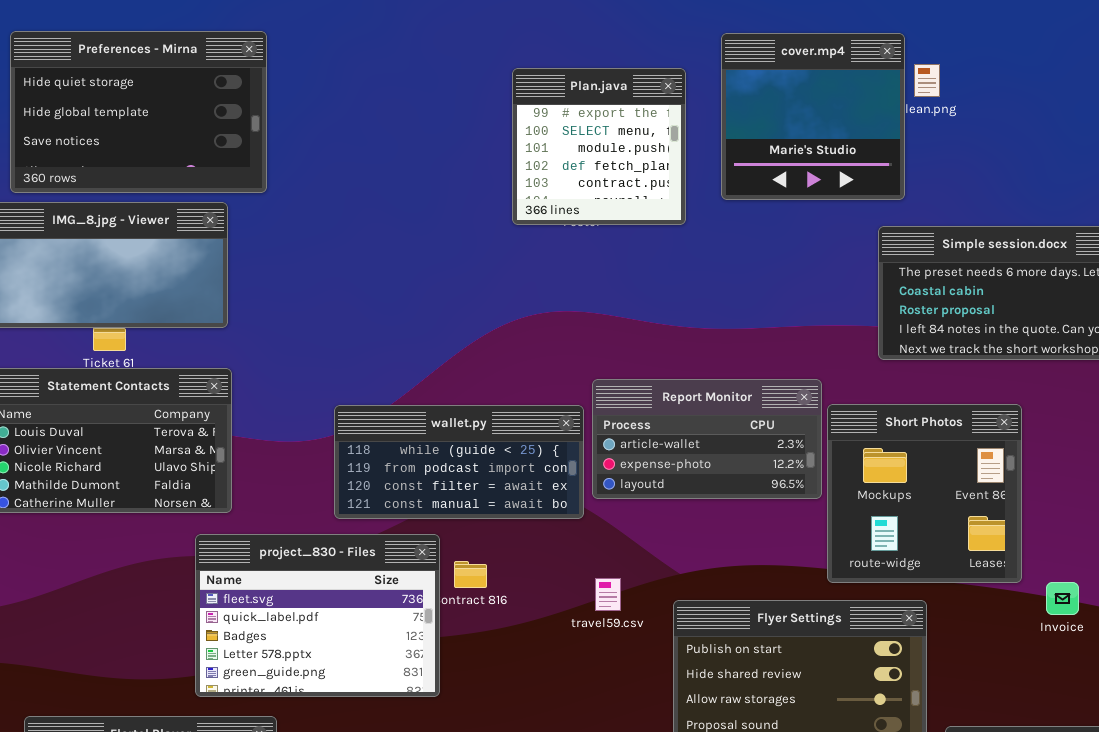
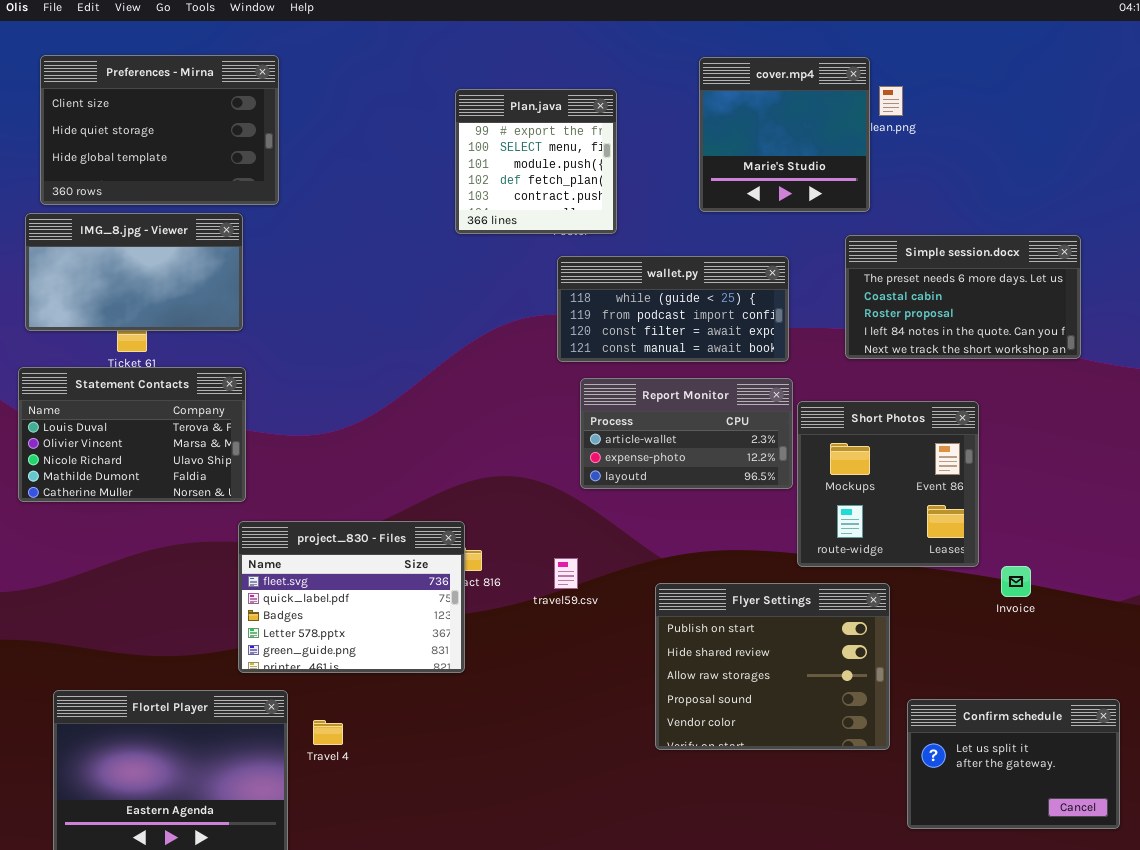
Preferences - Mirna: [10,31,267,193] -> [40,55,279,205], scrolled up 1 row
Plan.java: [512,68,686,225] -> [455,89,617,234], moved
wallet.py: [334,405,584,519] -> [557,256,789,362], moved
project_830 - Files: [195,534,440,697] -> [238,521,465,673], moved
travel59.csv: [595,578,621,611] -> [554,558,578,589], moved

